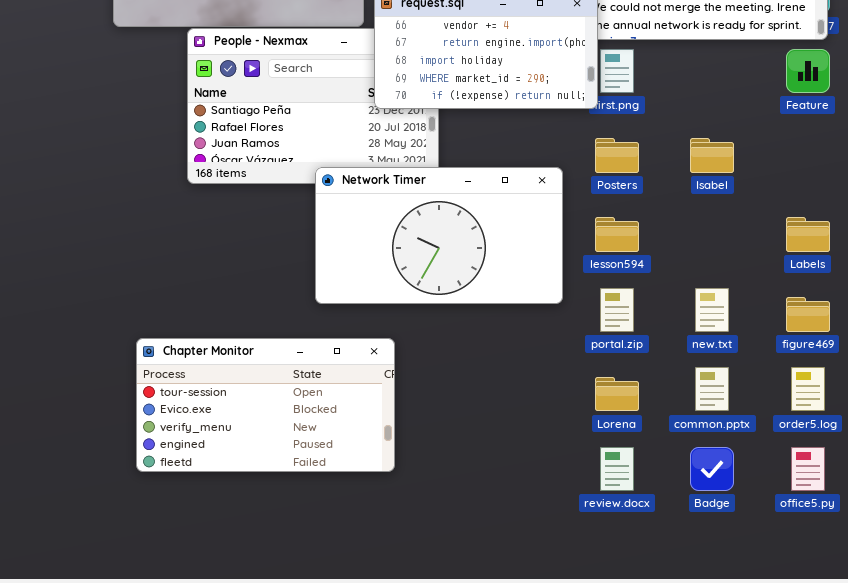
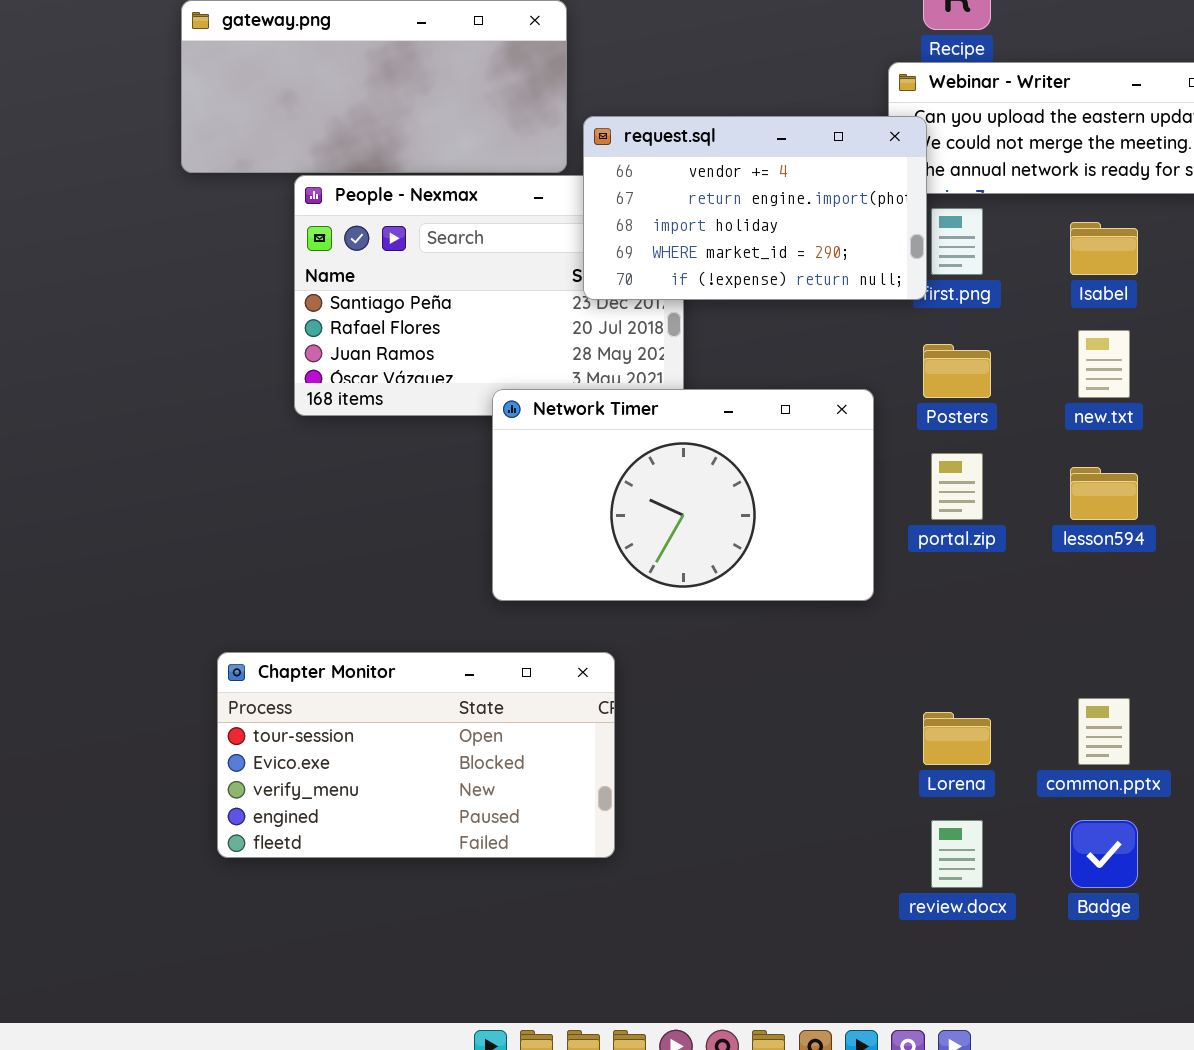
Isabel: [690,138,734,173] -> [1070,222,1138,275], moved
lesson594: [595,217,639,252] -> [1070,467,1138,520], moved
portal.zip: [600,288,634,332] -> [931,453,983,520], moved
new.txt: [695,288,729,332] -> [1078,330,1130,398], moved

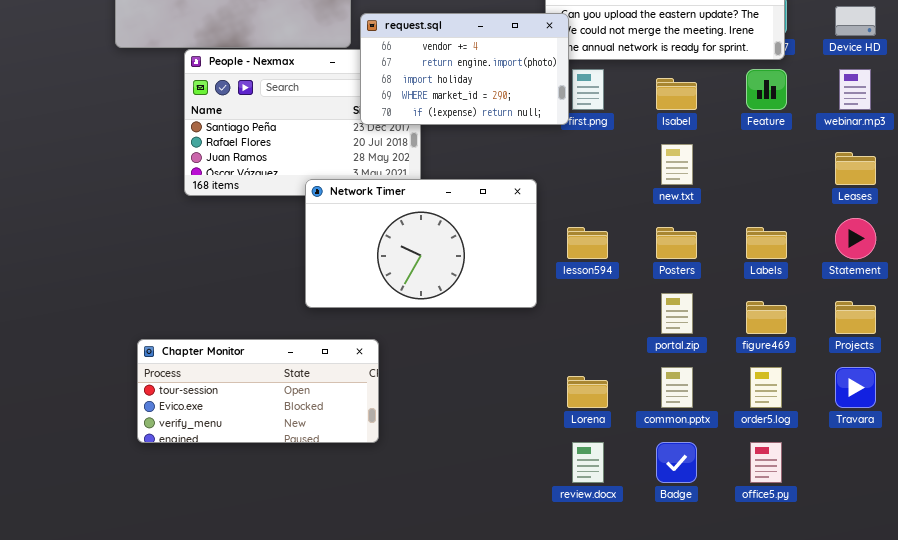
Posters: [923,344,991,398] -> [656,227,697,259], moved
portal.zip: [931,453,983,520] -> [661,293,693,334], moved
lesson594: [1070,467,1138,520] -> [567,227,608,259], moved
Chapter Monitor: [217,652,615,858] -> [137,339,379,443], resized

